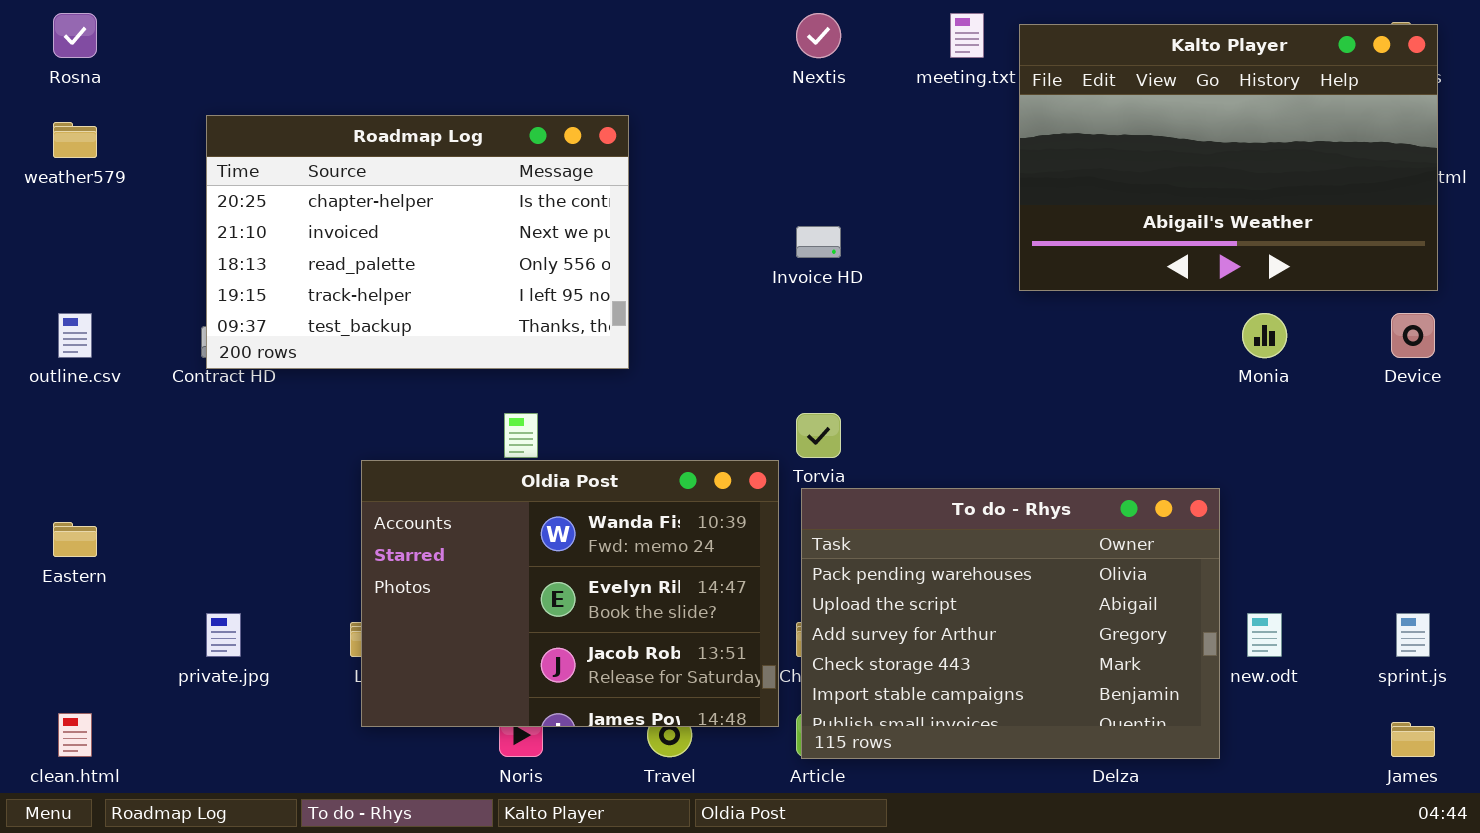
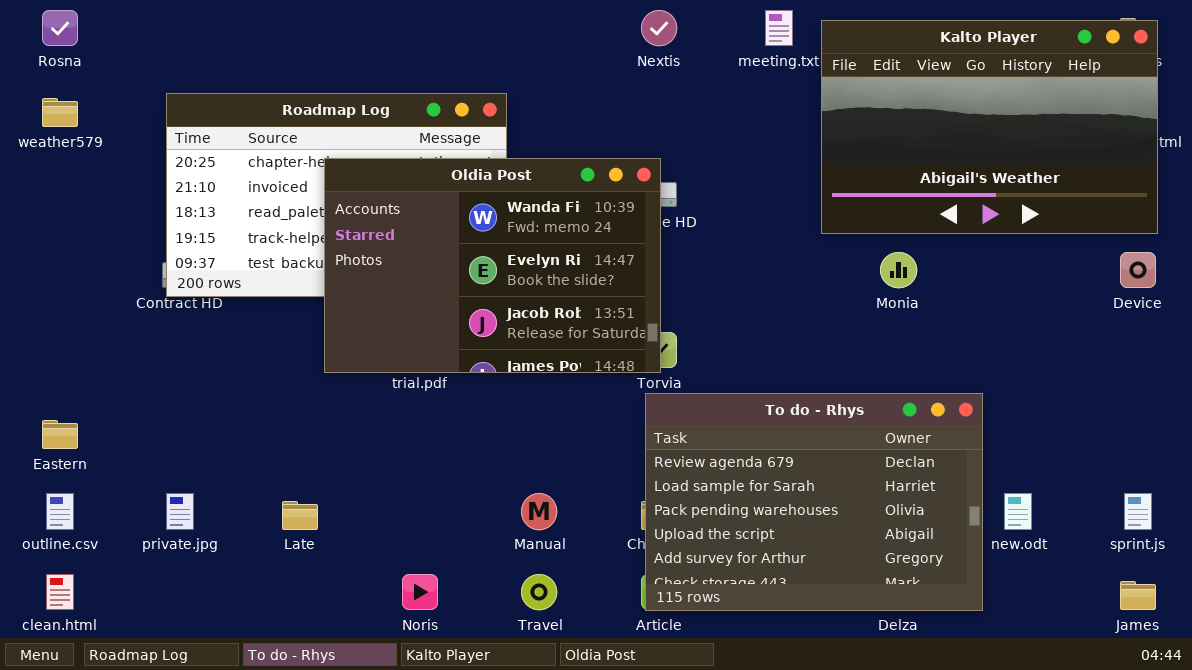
outline.csv: [58,313,92,358] -> [46,493,74,530], moved
Monia: [1242,313,1287,358] -> [880,252,917,288], moved
Oldia Post: [361,460,779,727] -> [324,158,661,373], moved
To do - Rhys: [801,488,1220,759] -> [645,393,983,611], scrolled up 2 rows

